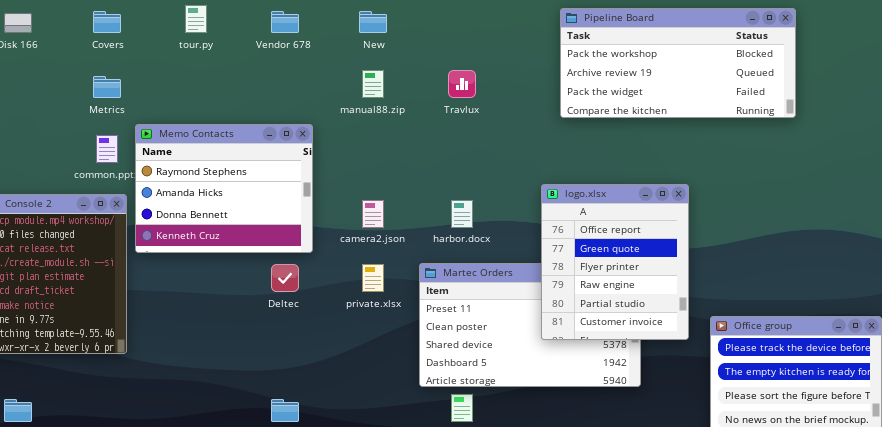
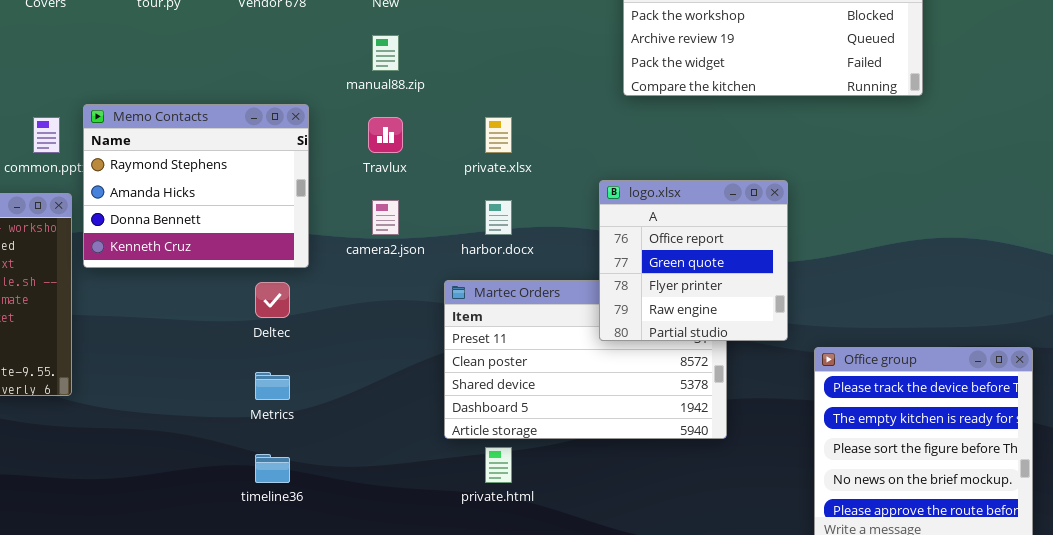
Travlux: [448,70,476,98] -> [368,117,403,153], moved
Metrics: [93,76,121,98] -> [255,372,290,400], moved
logo.xlsx: [541,184,689,340] -> [599,180,788,341], resized
private.xlsx: [362,264,384,292] -> [485,117,512,153], moved

